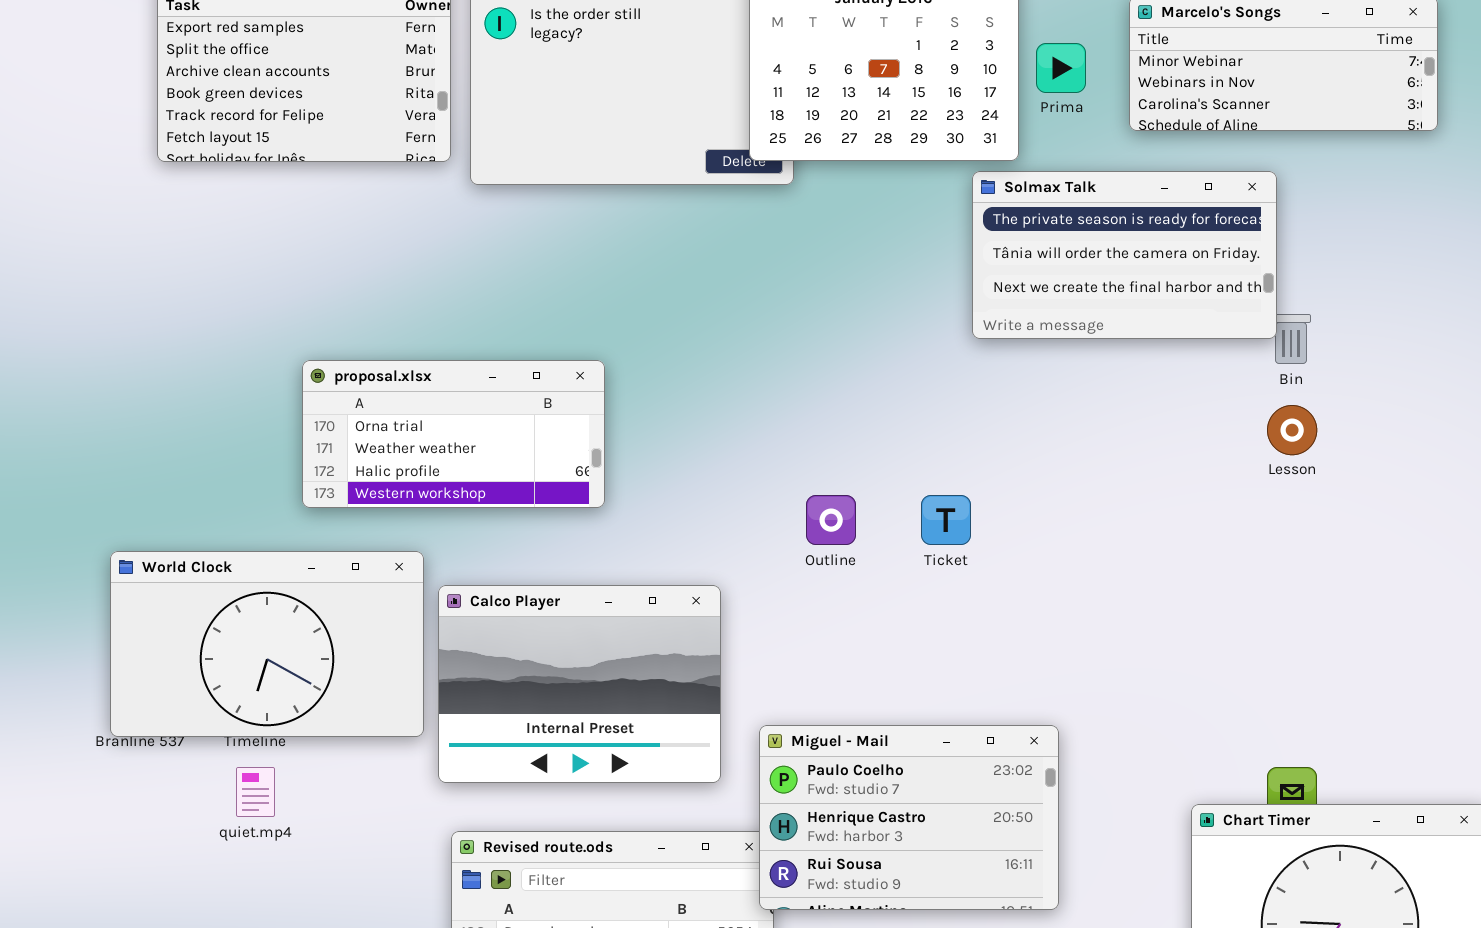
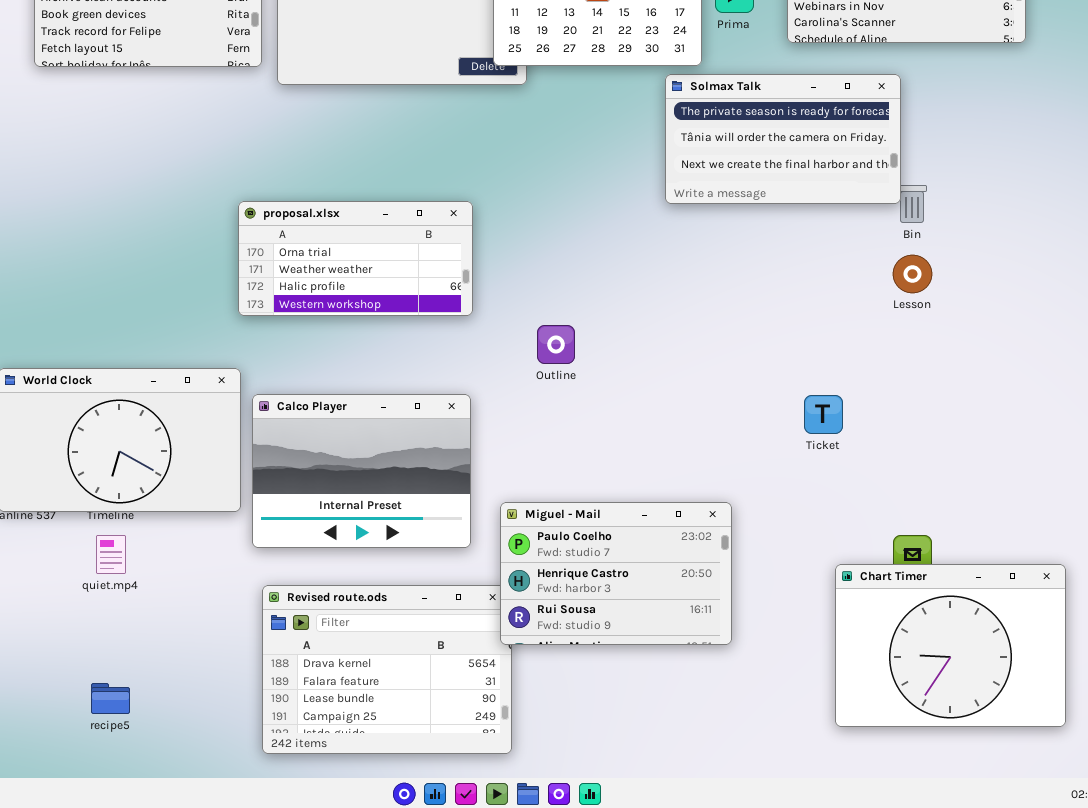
proposal.xlsx: [302,360,605,508] -> [238,201,473,316], moved
Ticket: [921,495,971,545] -> [804,395,843,434], moved

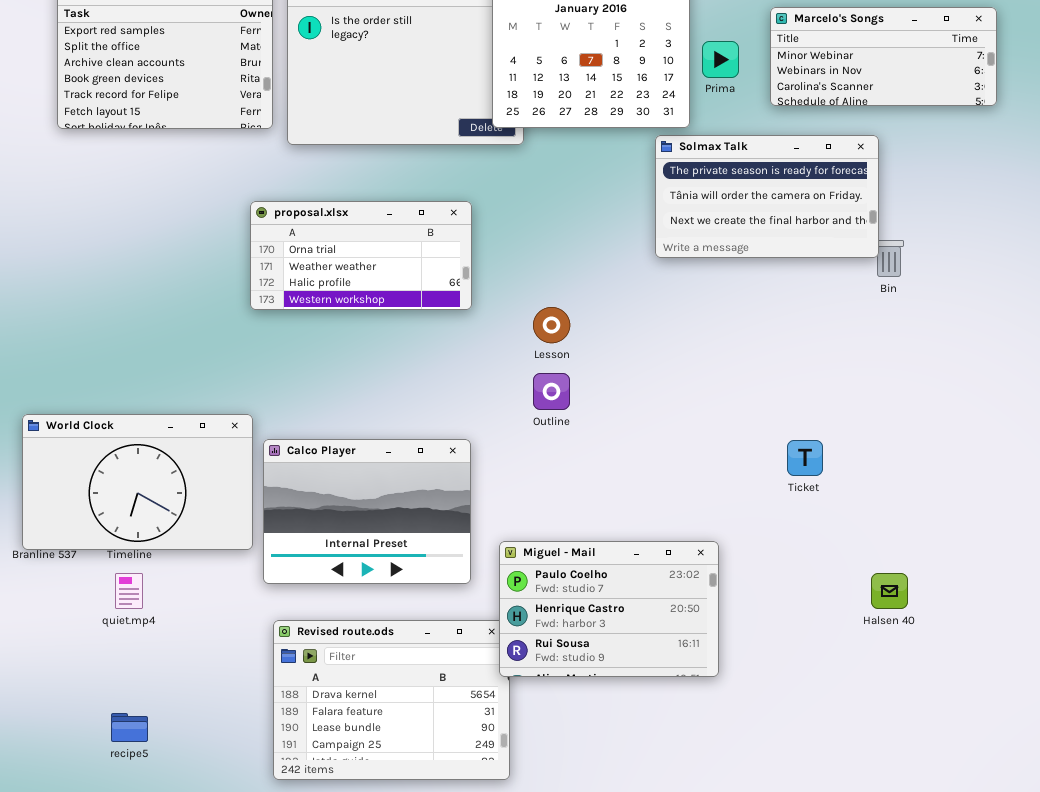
proposal.xlsx: [238,201,473,316] -> [250,201,472,310], moved
Lesson: [893,255,932,293] -> [533,307,570,343], moved
Chart Timer: [835,564,1066,727] -> none, closed

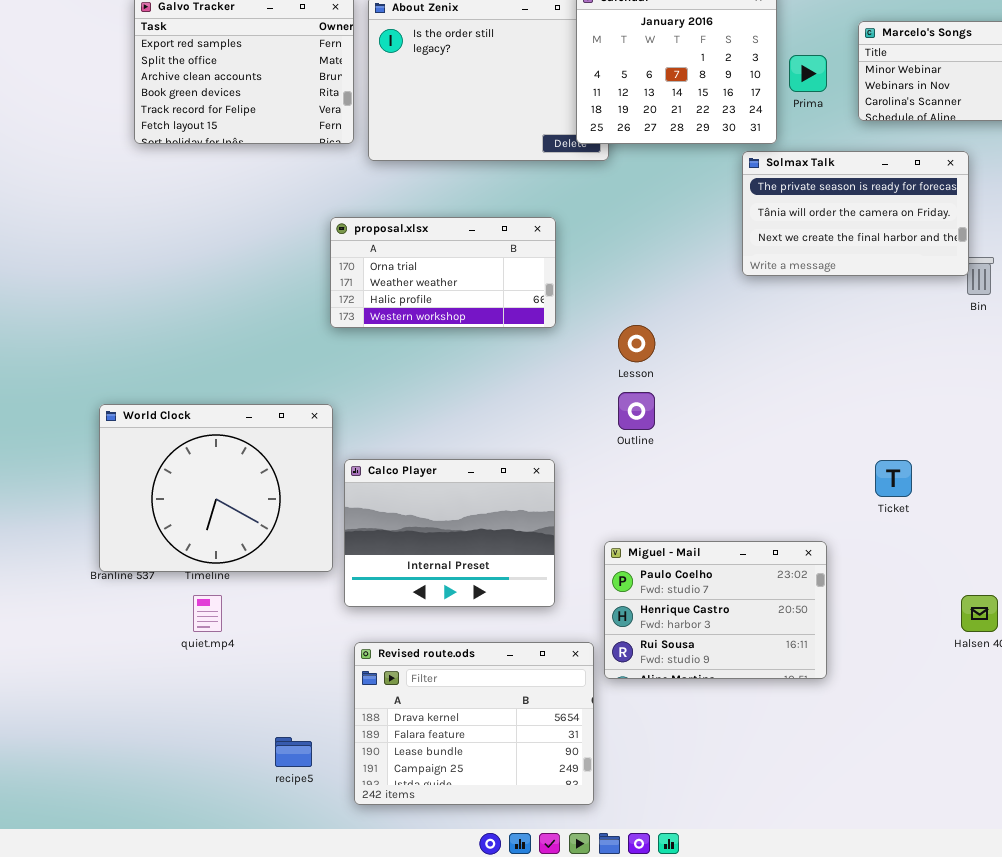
World Clock: [22,414,253,550] -> [99,404,333,572], resized
Miguel - Mail: [499,541,719,677] -> [604,541,827,679], moved
recipe5: [111,713,148,742] -> [275,737,312,767], moved

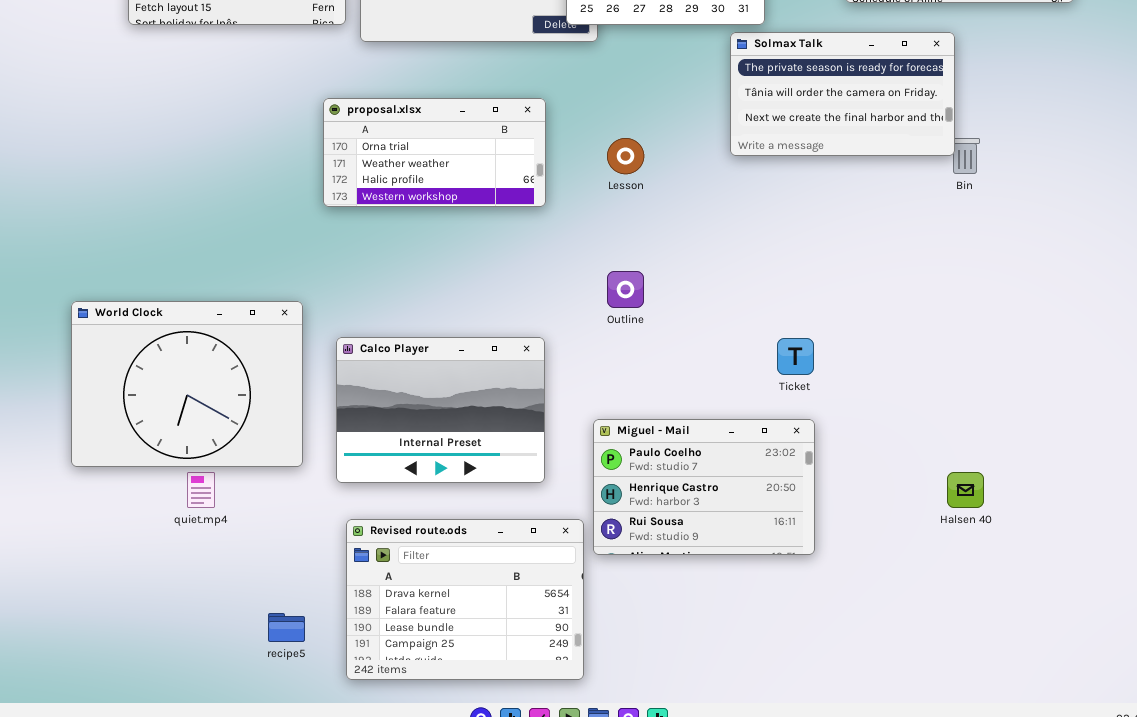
Lesson: [618,325,655,362] -> [607,138,644,174], moved
World Clock: [99,404,333,572] -> [71,301,303,467], moved
Ticket: [875,460,912,497] -> [777,338,814,375], moved

